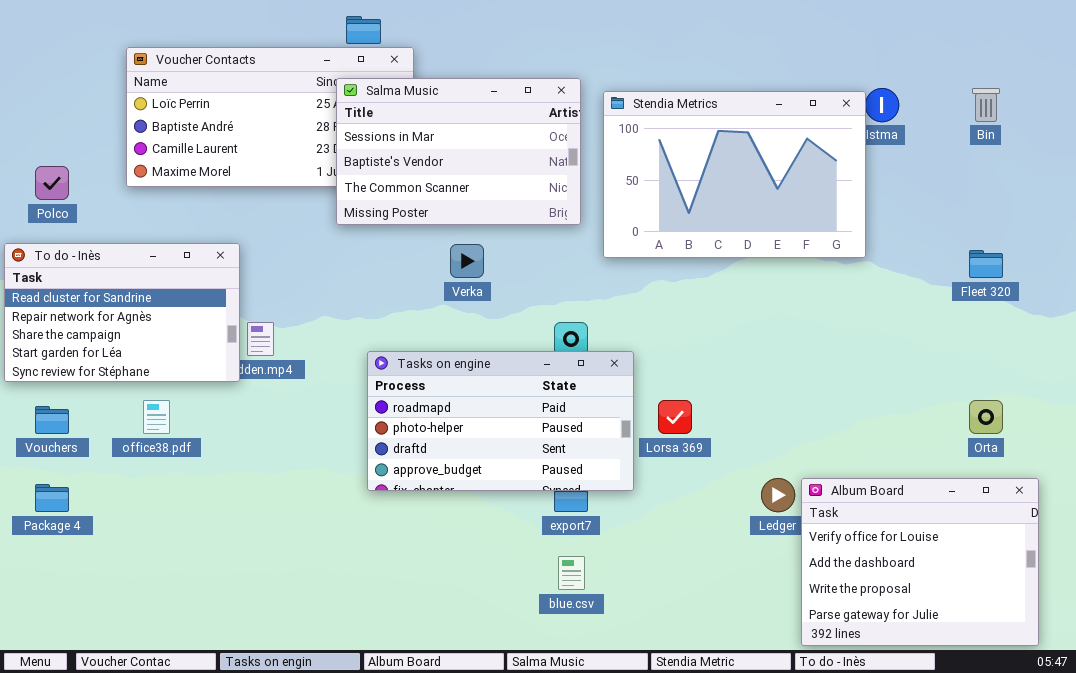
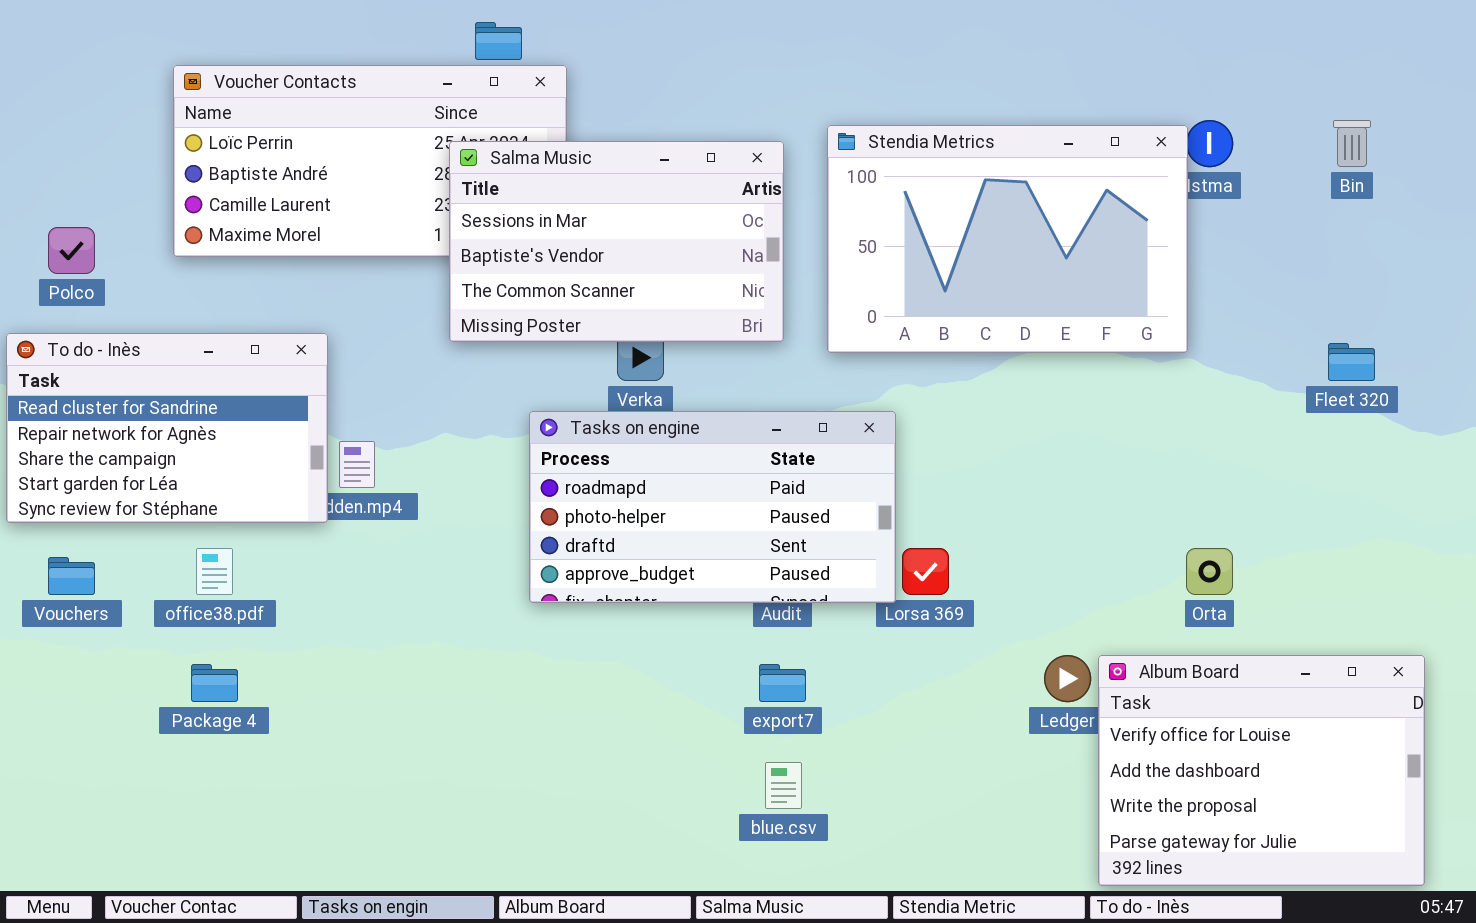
Salma Music: [336,78,581,225] -> [449,141,784,342], moved
Tasks on engine: [367,351,634,491] -> [529,411,896,603], moved
Orta: [969,400,1003,434] -> [1186,548,1233,595], moved
Package 4: [35,484,69,512] -> [191,664,238,702], moved

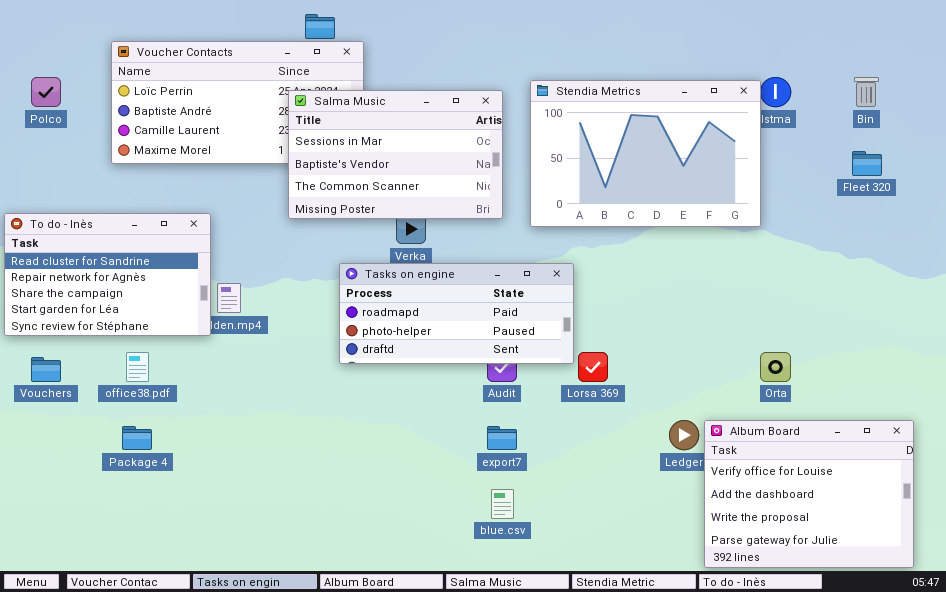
Polco: [48,227,95,274] -> [31,77,61,107], moved
Fleet 320: [1328,343,1375,381] -> [852,151,882,176], moved
Tasks on engine: [529,411,896,603] -> [339,263,574,364], resized

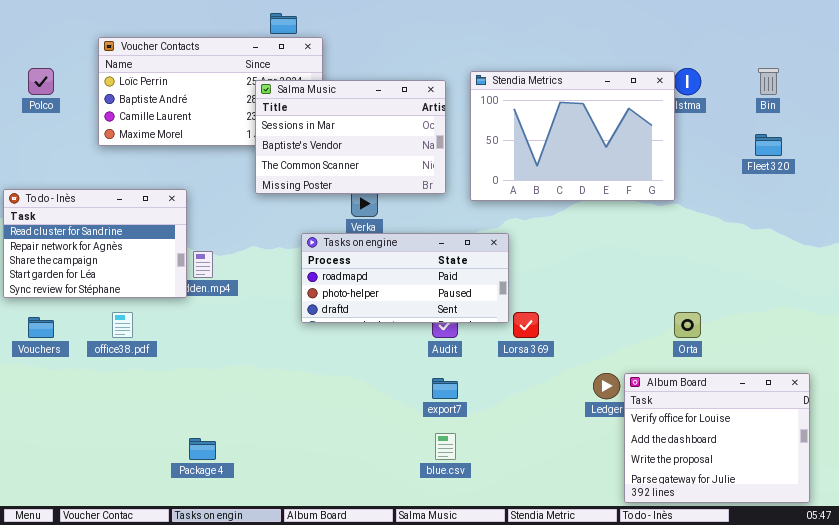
Package 4: [122,426,152,450] -> [189,438,216,460], moved

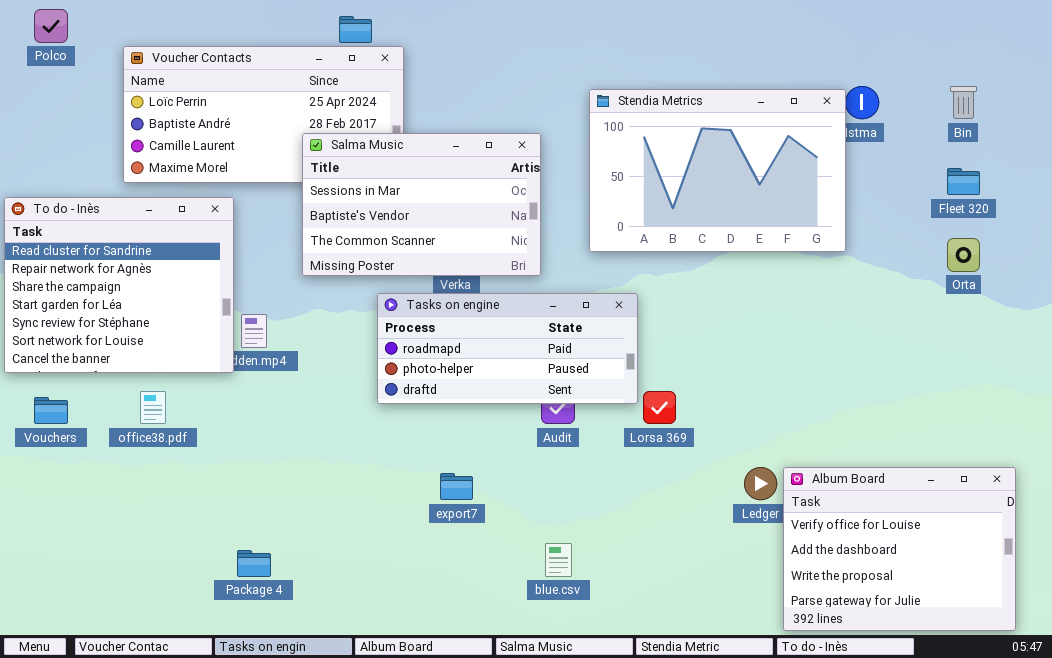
Polco: [28,68,54,95] -> [34,9,68,43], moved
Salma Music: [255,80,446,194] -> [302,133,541,276], moved
To do - Inès: [3,189,187,298] -> [4,197,234,373], resized
Orta: [674,312,701,338] -> [947,238,980,272], moved
export7: [432,378,458,399] -> [440,473,473,500], moved

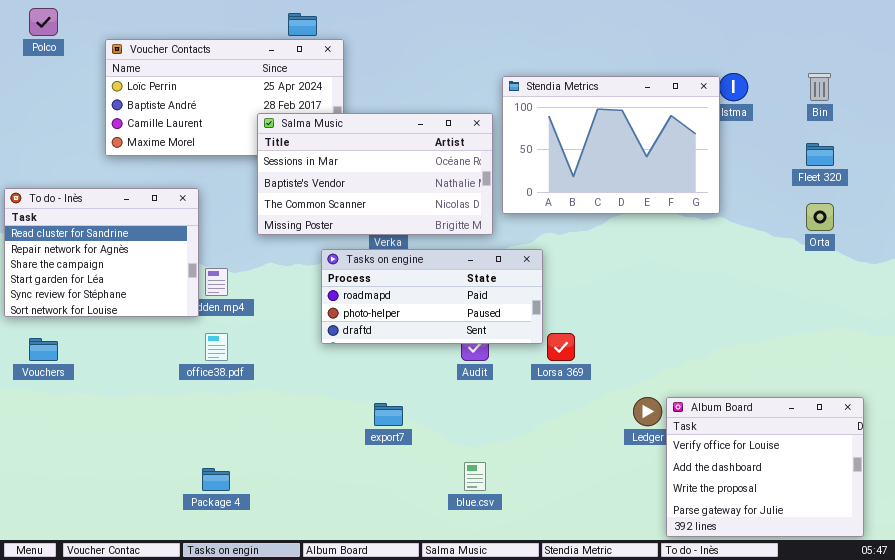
Salma Music: [302,133,541,276] -> [257,113,493,235], resized
To do - Inès: [4,197,234,373] -> [4,188,199,317], resized
office38.pdf: [140,391,166,424] -> [205,333,228,361], moved

